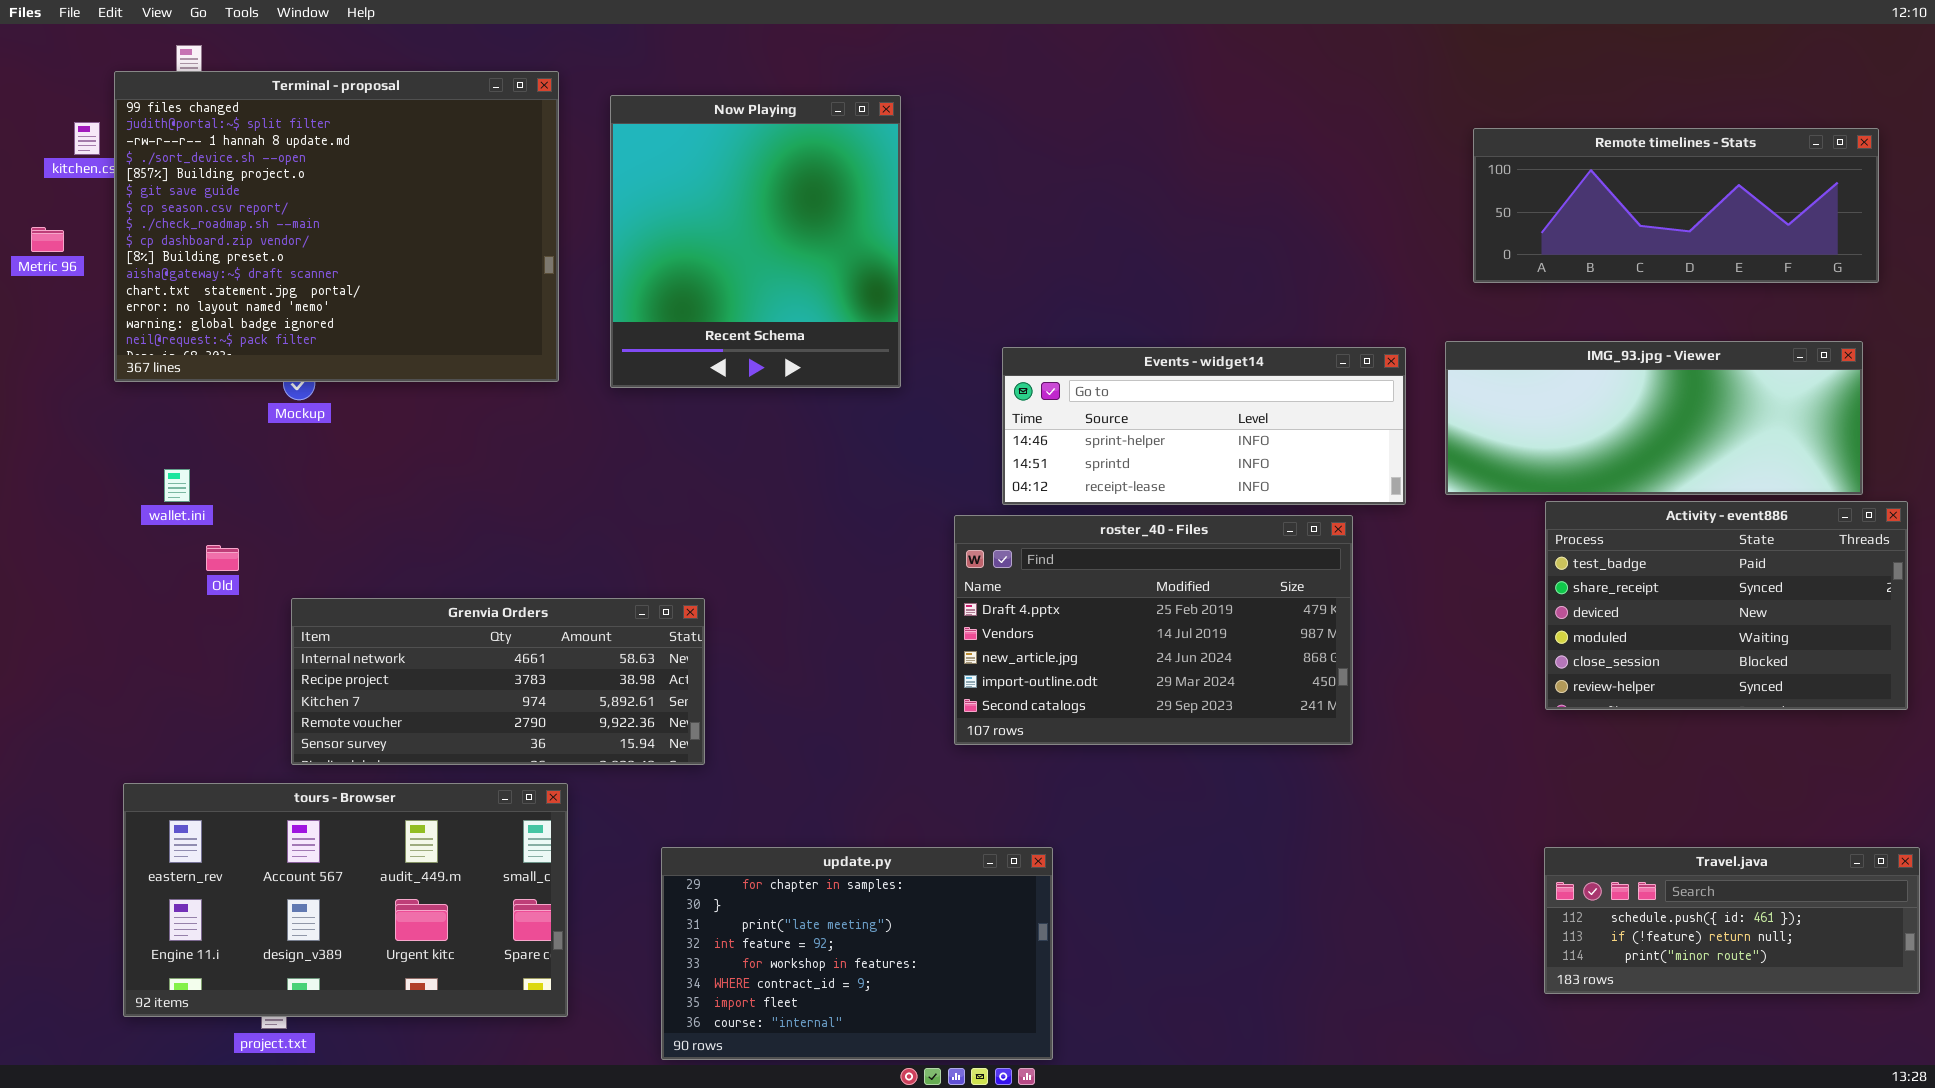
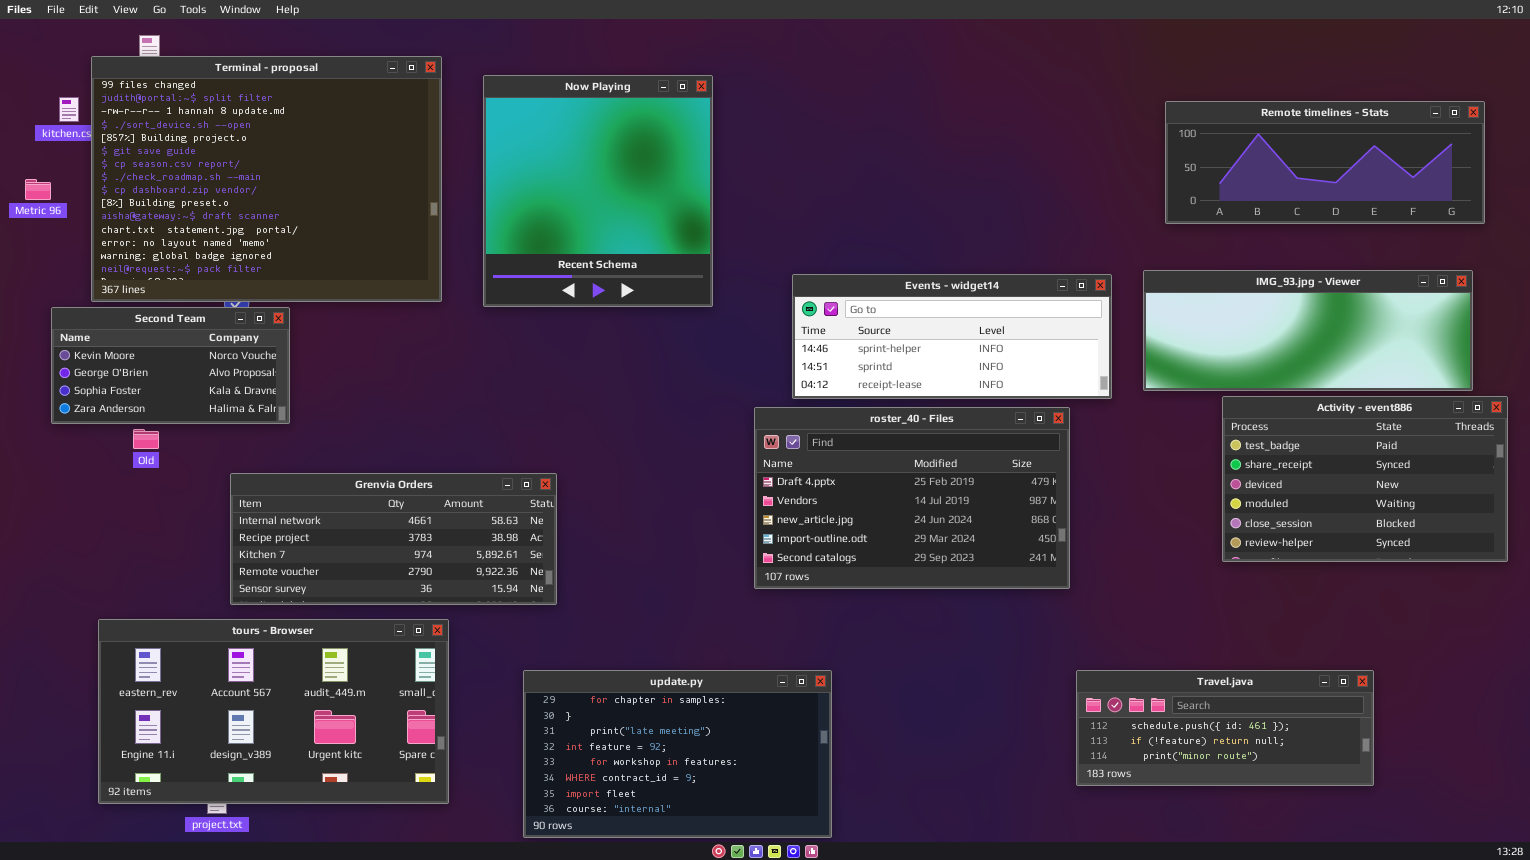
Second Team: none -> [51,307,290,424], opened
Old: [206,545,239,571] -> [133,429,159,449], moved
Travel.java: [1544,847,1920,994] -> [1076,670,1374,786], moved

